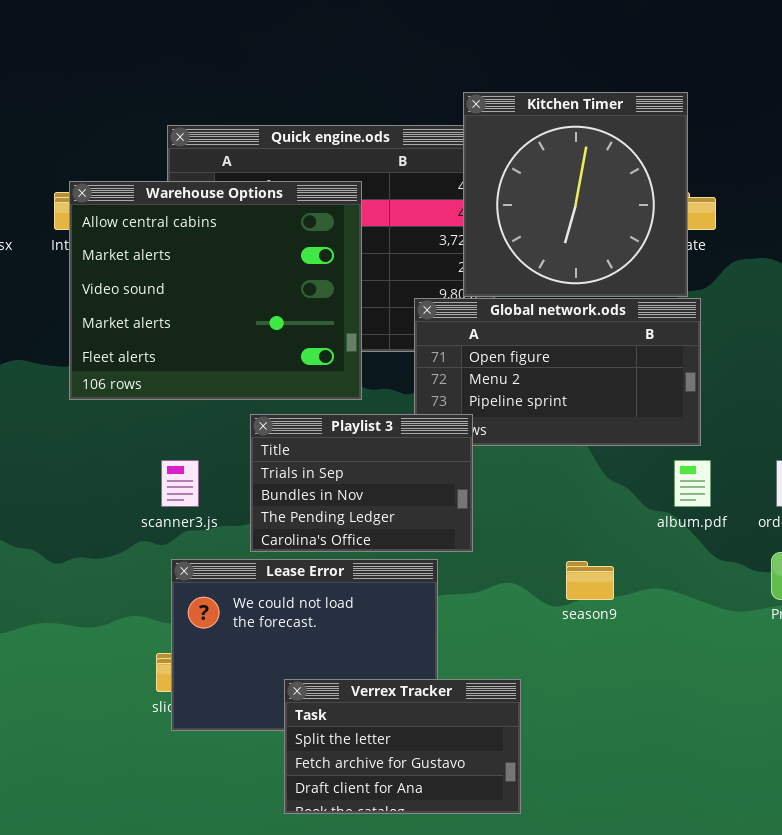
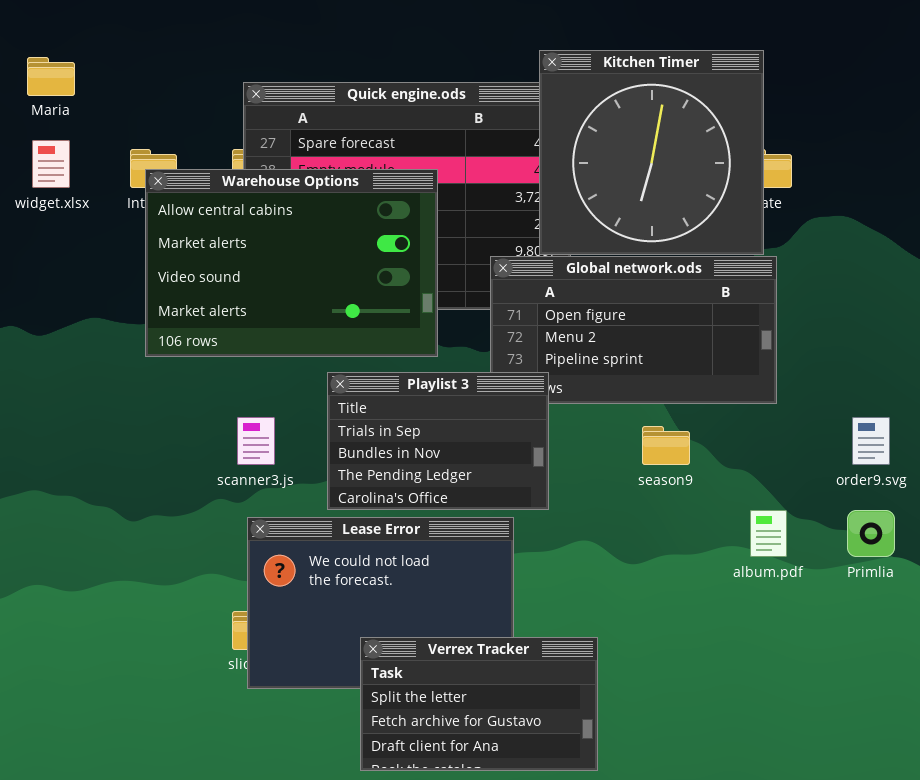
Warehouse Options: [69,181,362,400] -> [145,169,438,357], resized
album.pdf: [674,460,711,507] -> [750,510,787,557], moved
season9: [566,561,614,600] -> [642,426,690,465], moved

